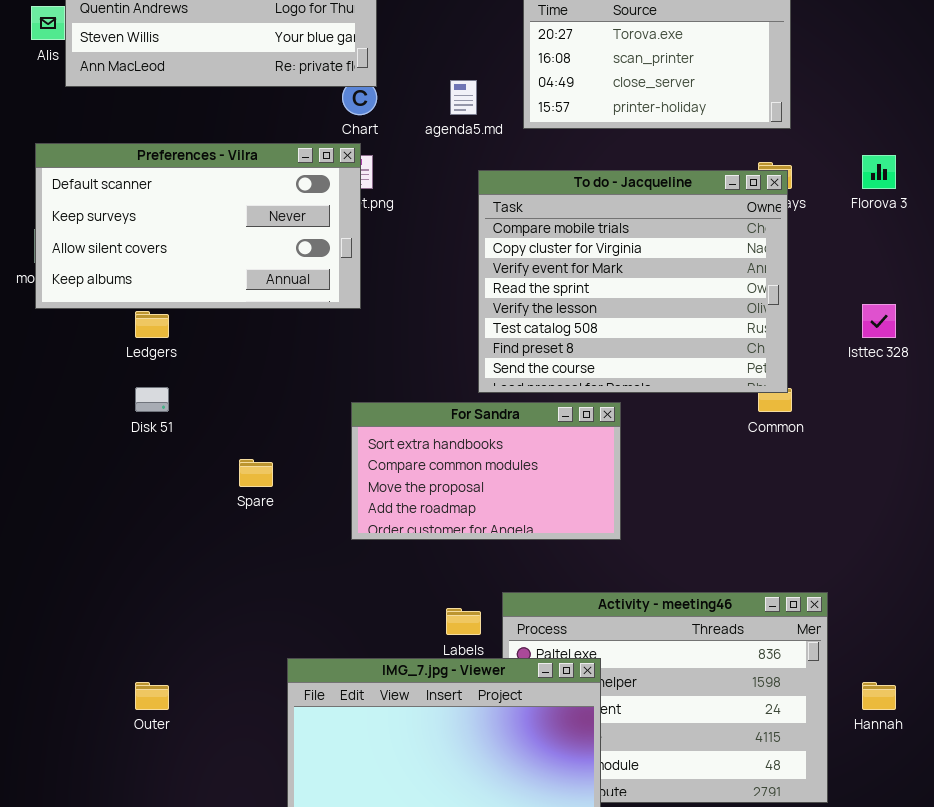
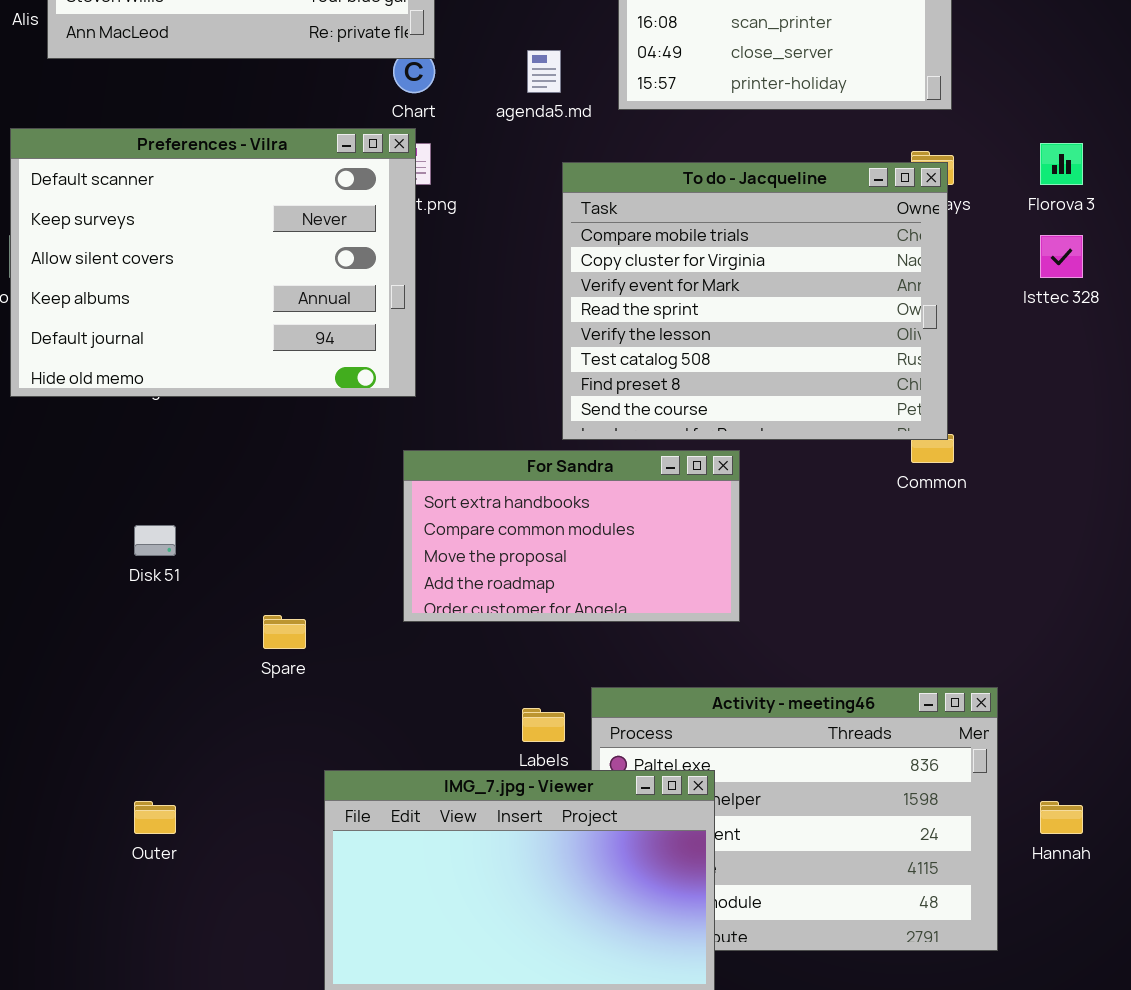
Preferences - Vilra: [35,143,361,309] -> [10,128,416,397], resized
Isttec 328: [862,304,896,338] -> [1040,235,1083,278], moved
Disk 51: [135,387,169,412] -> [134,525,176,556], moved
Spare: [239,459,273,487] -> [263,615,306,649], moved

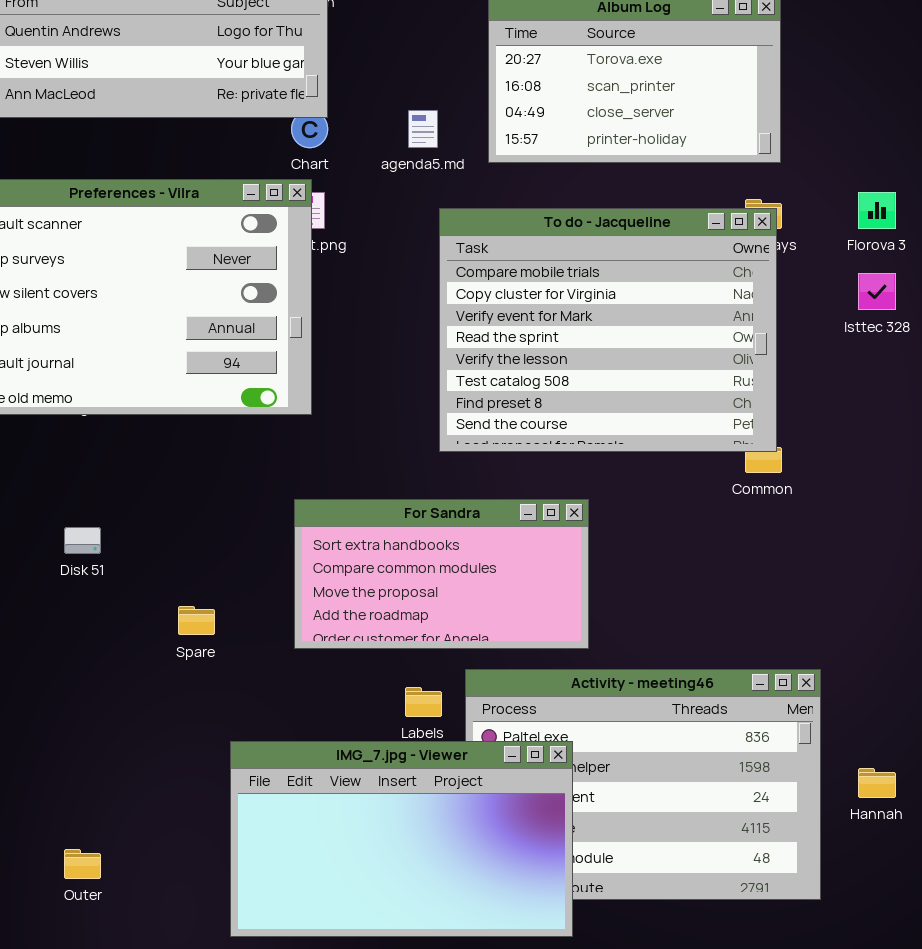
For Sandra: [403,450,740,622] -> [294,499,589,649], moved
Outer: [134,801,176,834] -> [64,849,101,879], moved

